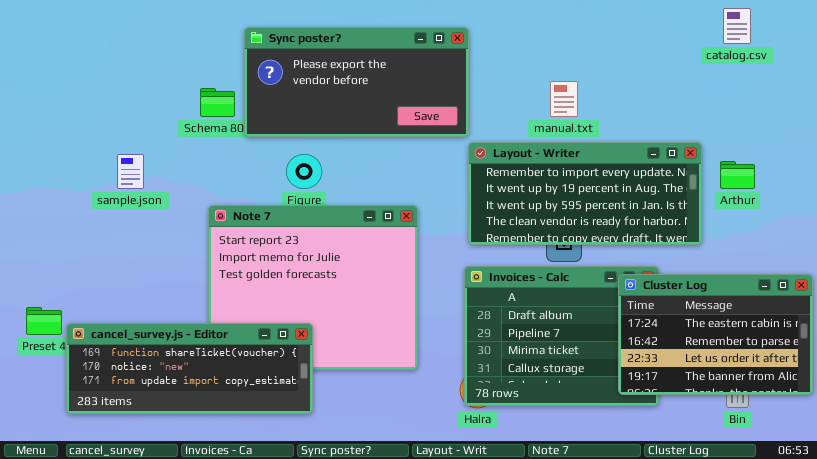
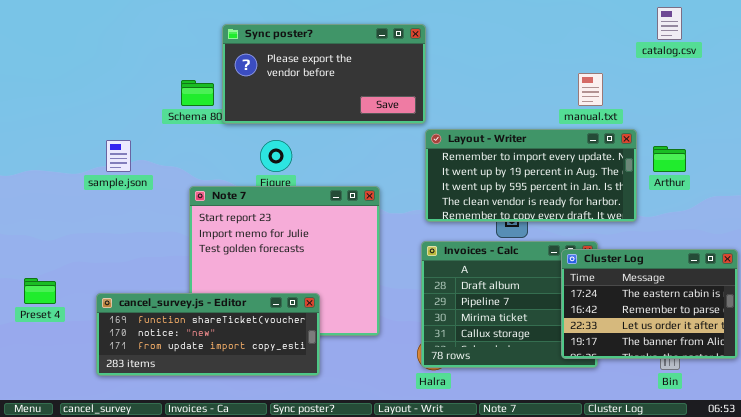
manual.txt: [550,81,578,117] -> [578,73,603,106], moved
cancel_survey.js - Editor: [66,323,313,414] -> [96,293,320,376], moved

